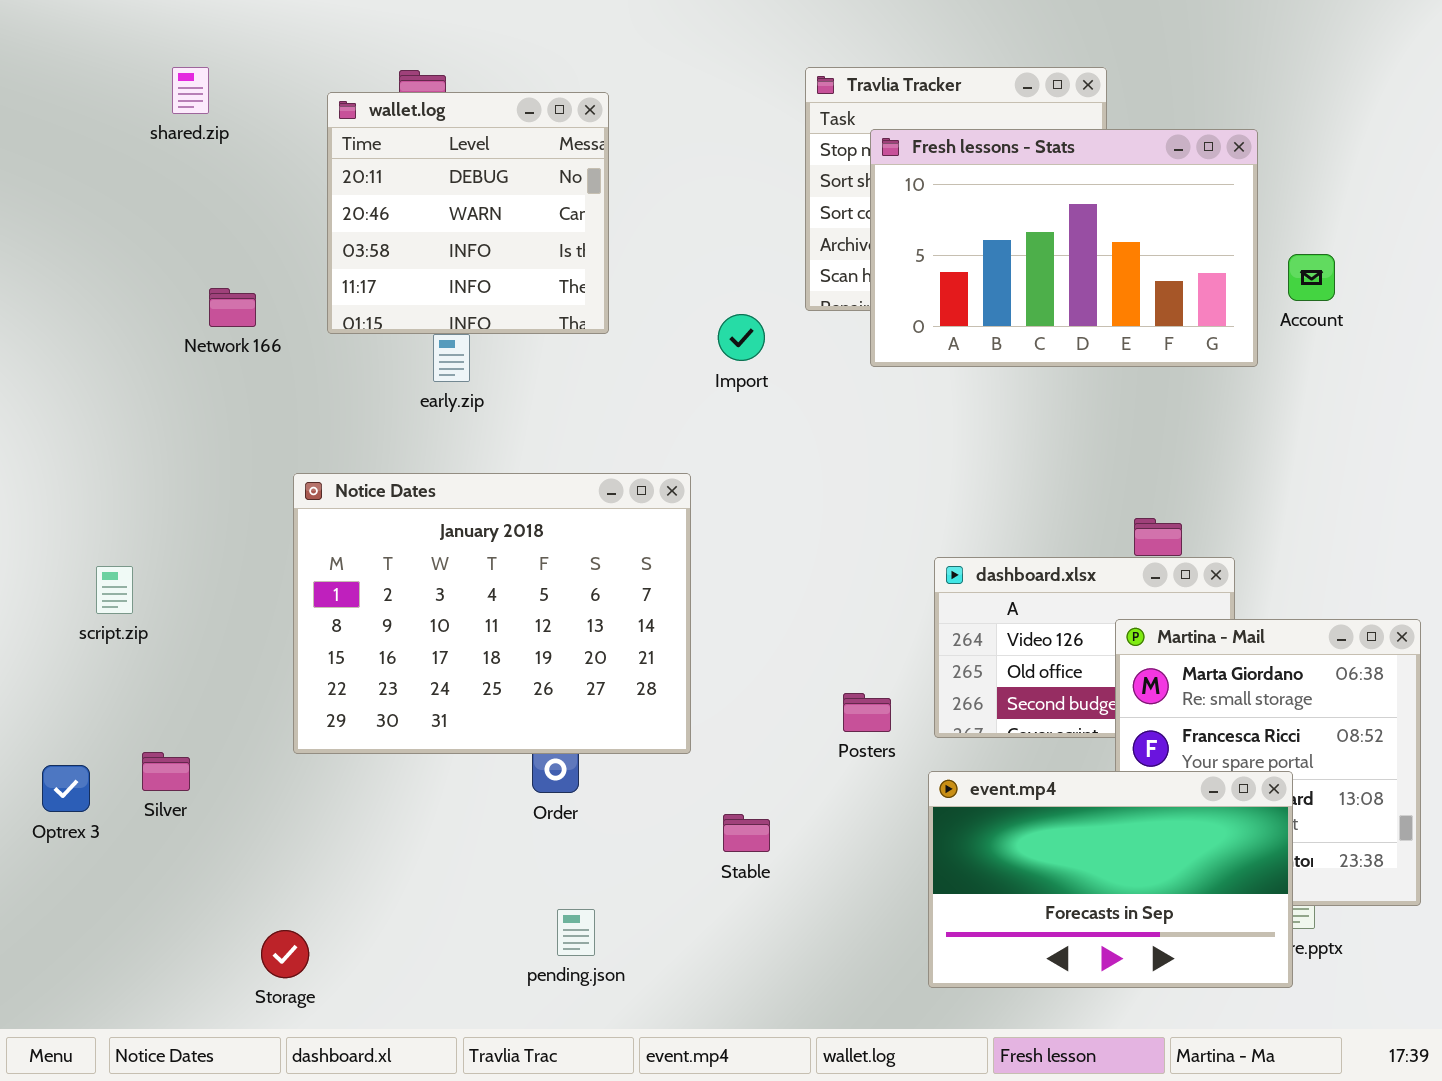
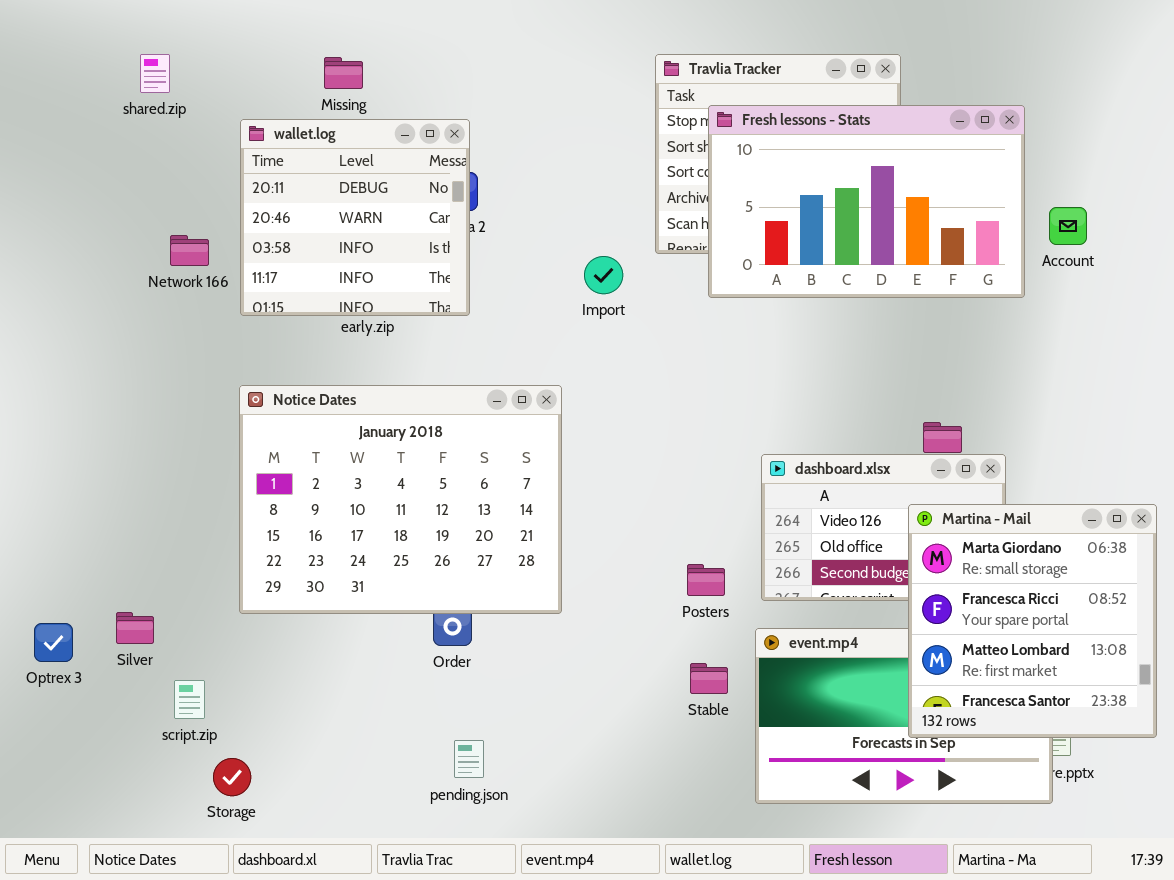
wallet.log: [327,92,609,334] -> [240,119,470,316], moved
script.zip: [96,566,133,614] -> [174,680,205,719], moved
Martina - Mail: [1115,619,1421,906] -> [908,504,1157,738], raised
Stable: [723,814,770,852] -> [690,663,728,694], moved

